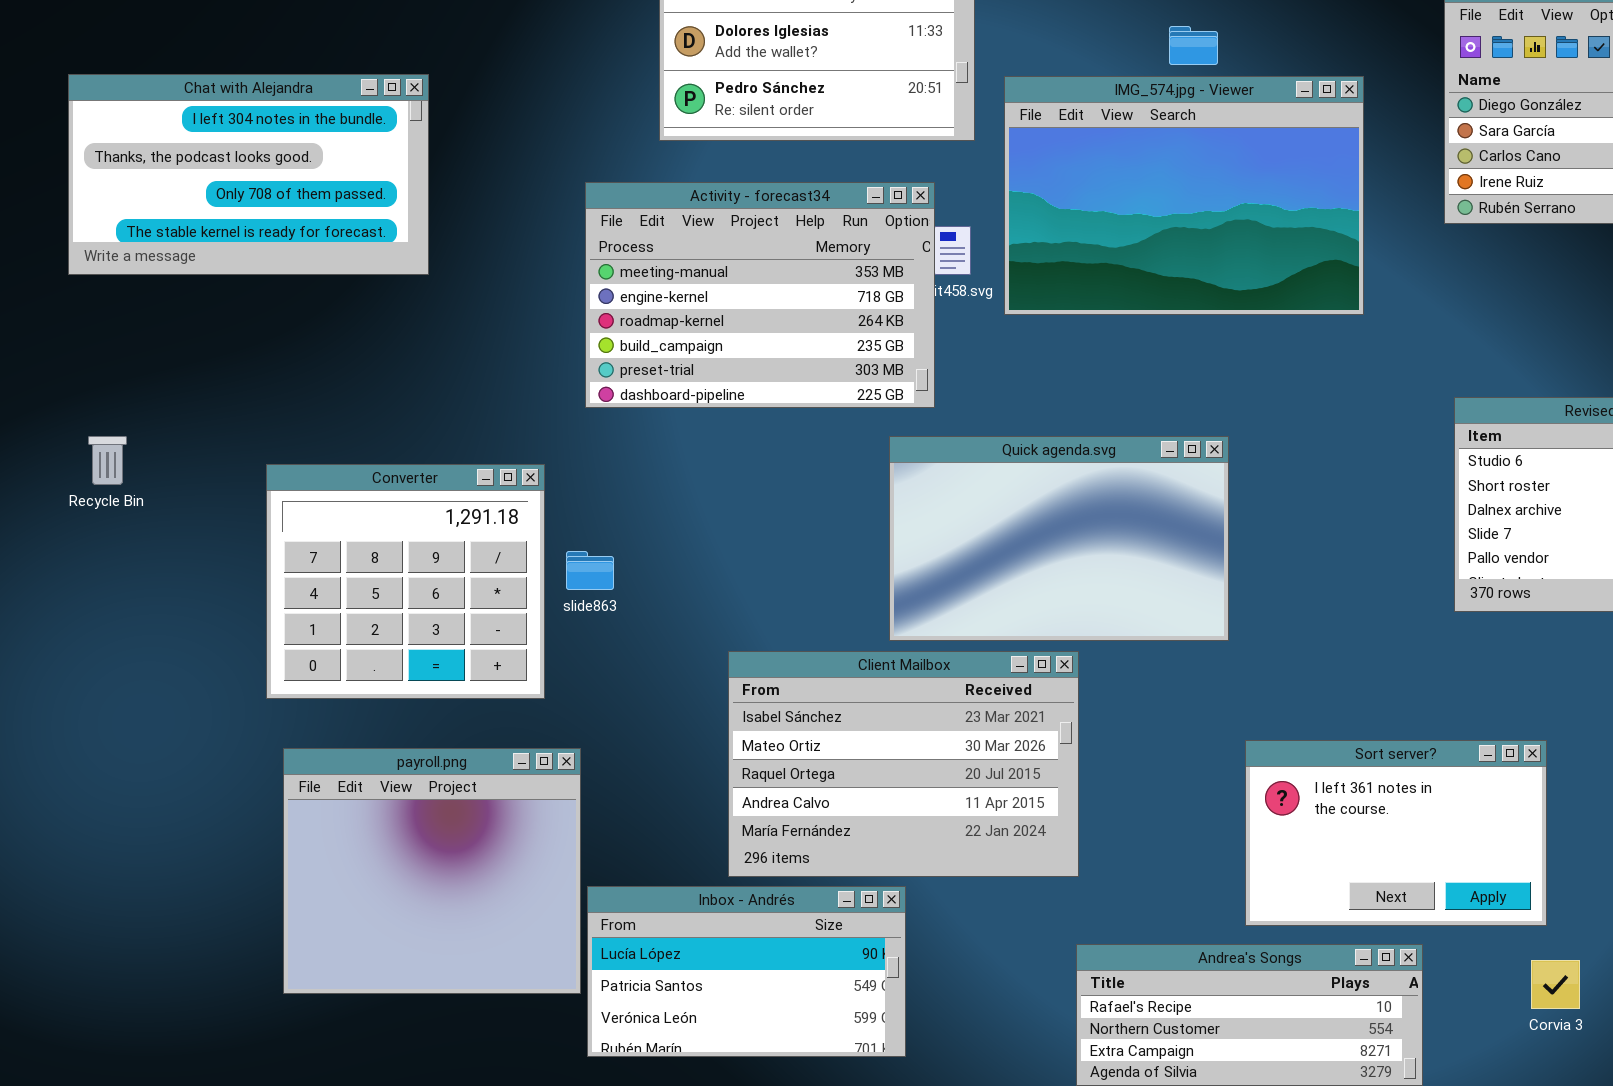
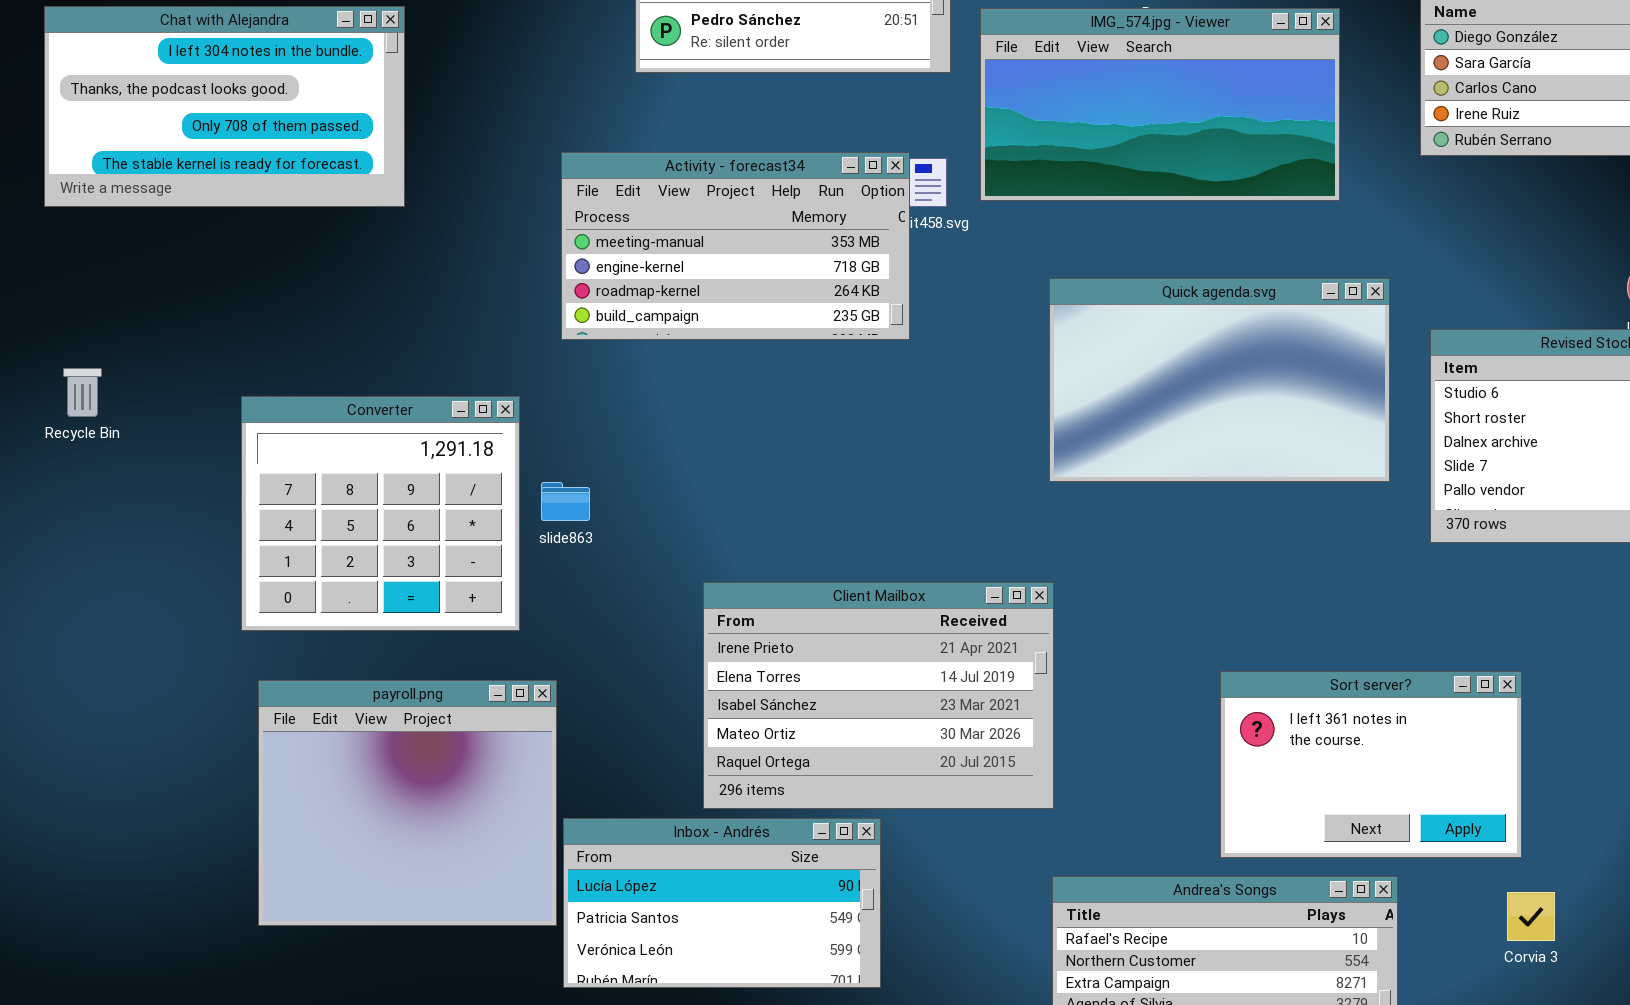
IMG_574.jpg - Viewer: [1004,76,1364,315] -> [980,8,1340,201], resized
Activity - forecast34: [585,182,935,408] -> [561,152,910,340], resized
Quick agenda.svg: [889,436,1229,641] -> [1049,278,1390,482], moved
Client Mailbox: [728,651,1079,877] -> [703,582,1054,809], scrolled up 2 rows

